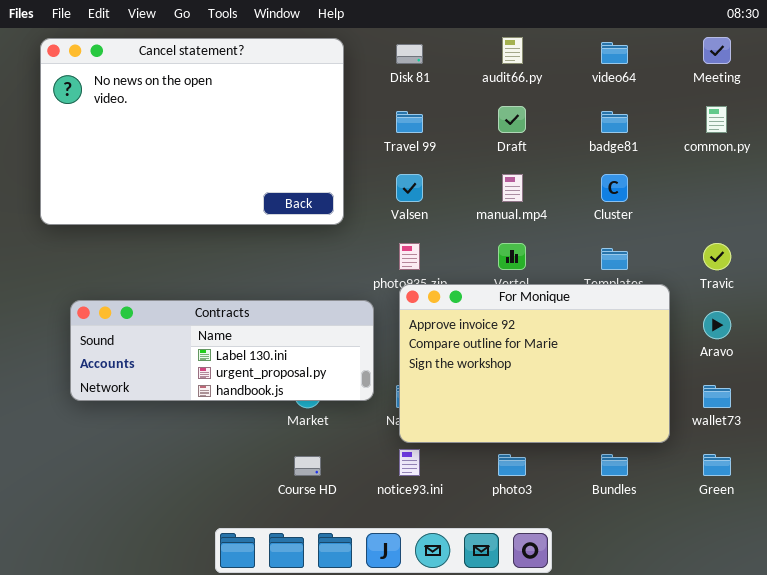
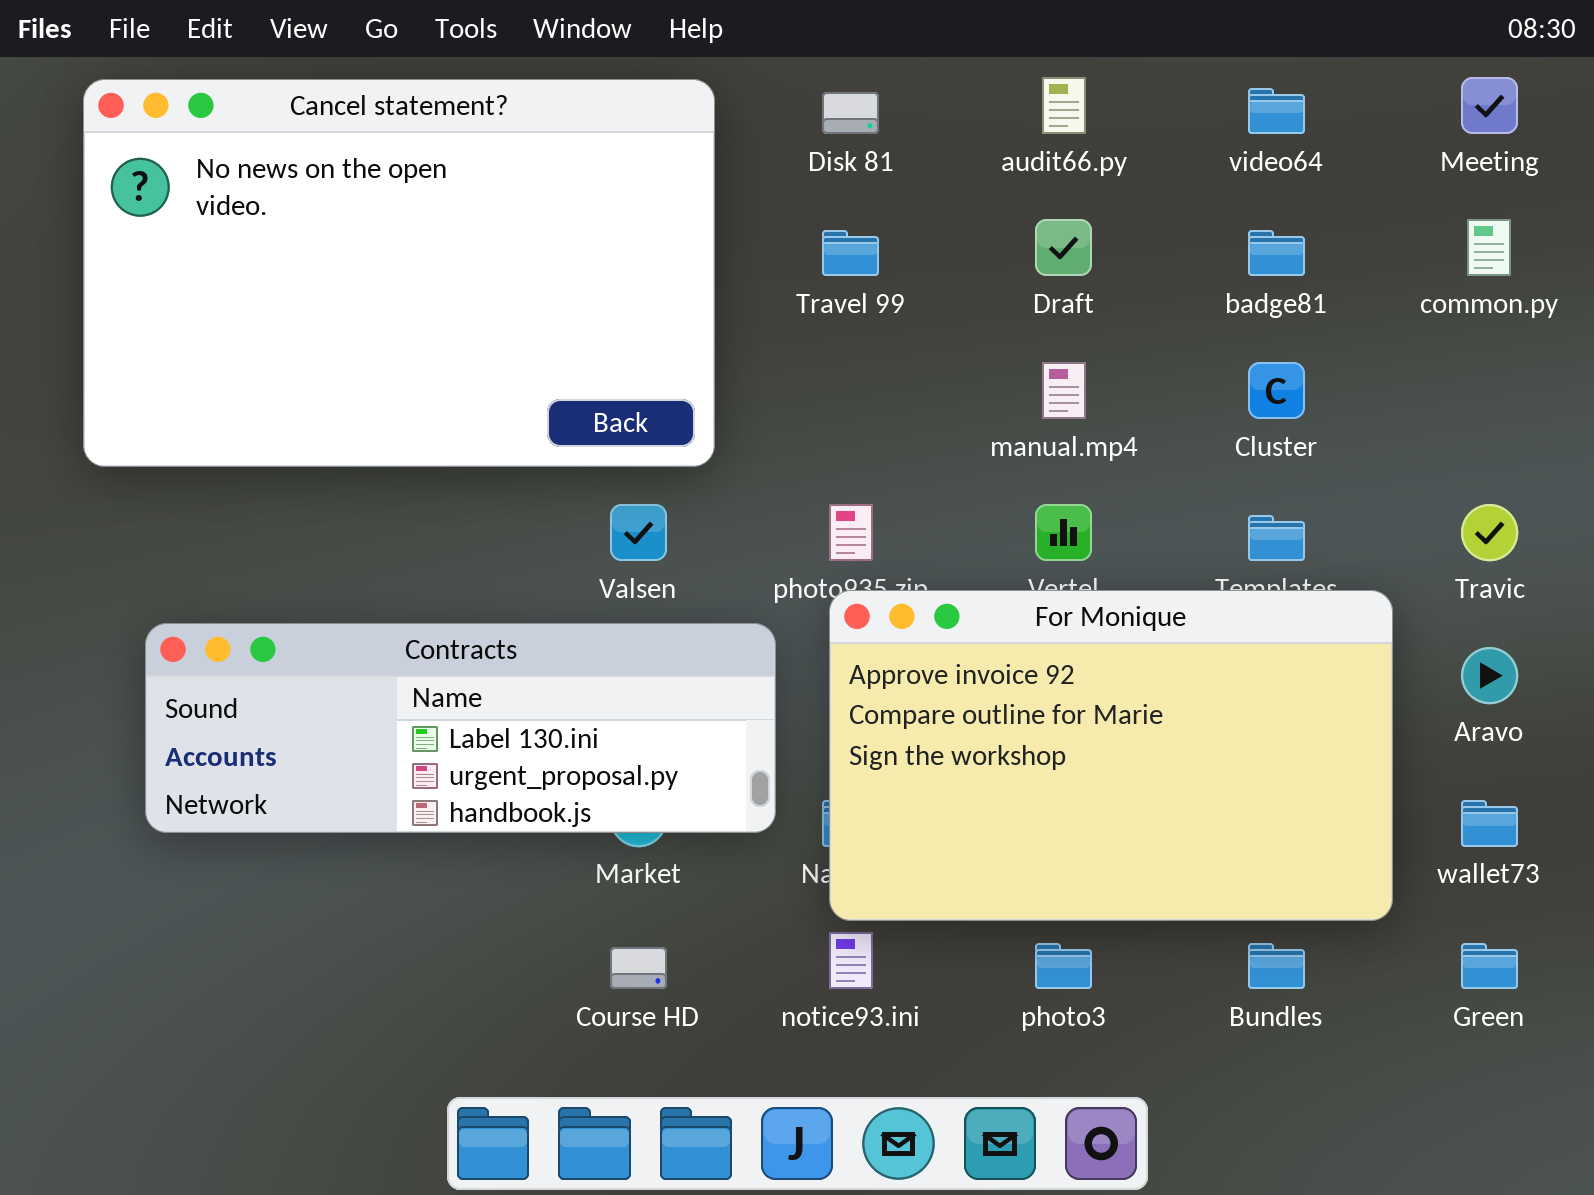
Valsen: [396,174,423,202] -> [610,504,667,561], moved

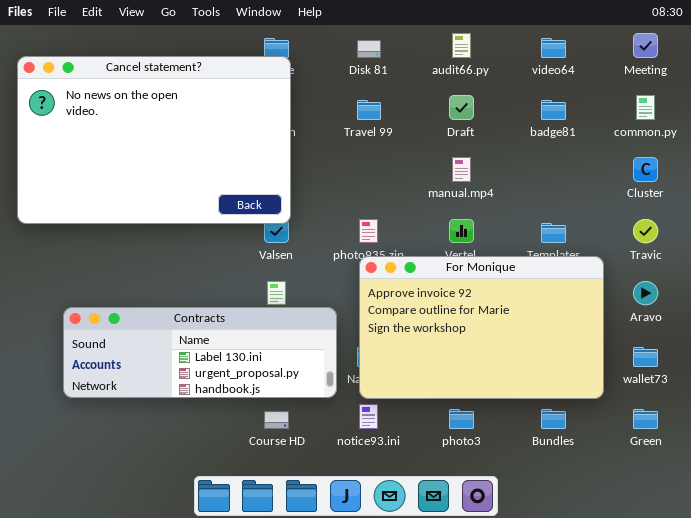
Cancel statement?: [83,79,715,467] -> [17,56,291,224], moved
Cluster: [1248,362,1305,419] -> [633,157,658,182], moved
Contracts: [145,623,776,833] -> [63,307,337,398], moved

